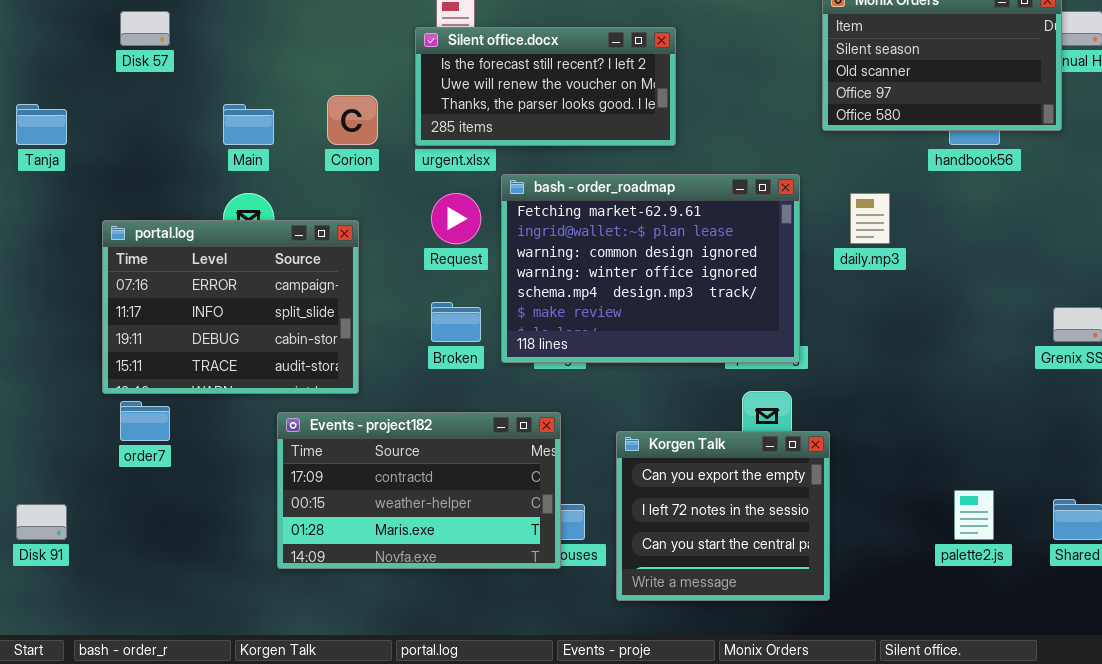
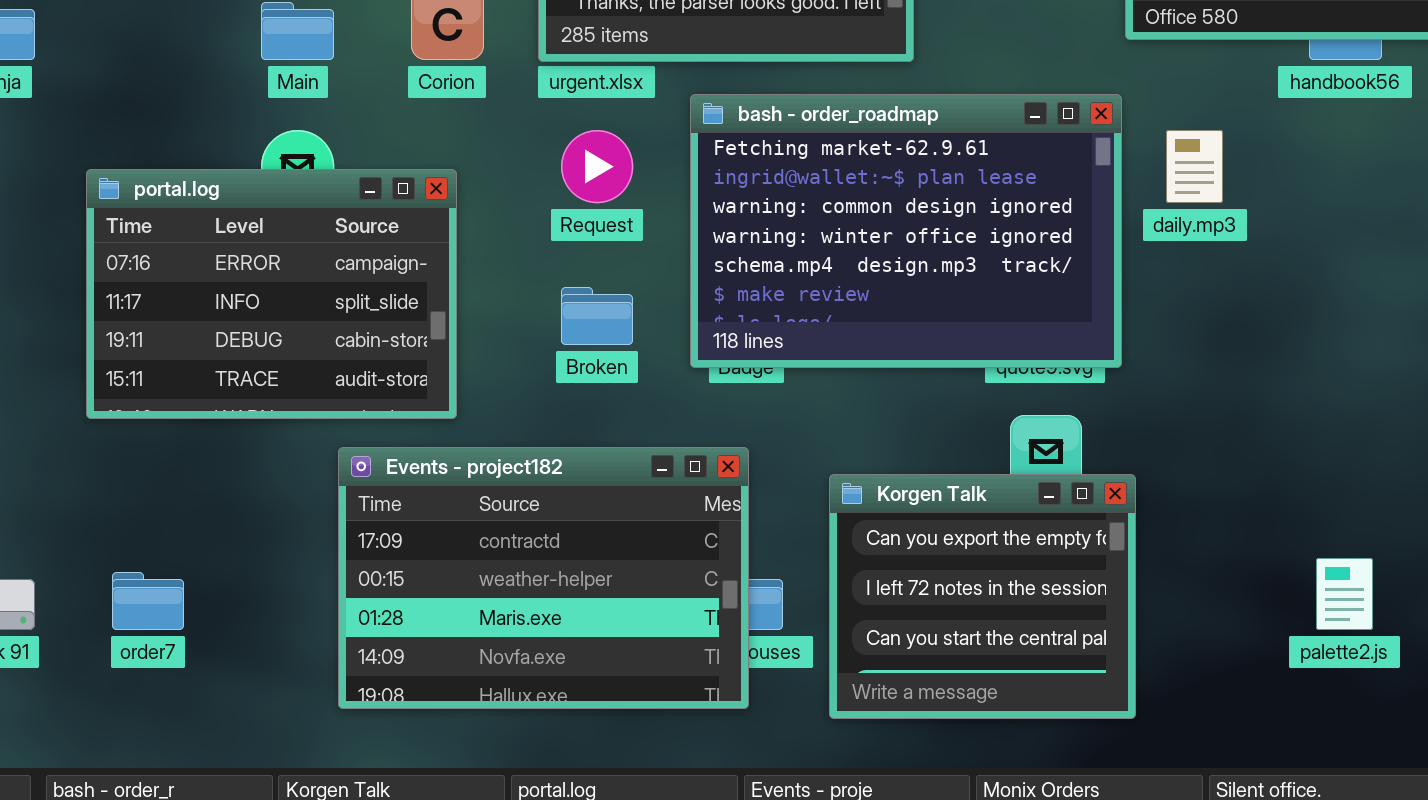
bash - order_roadmap: [501,174,800,363] -> [690,94,1122,368], moved
order7: [120,401,170,441] -> [112,572,184,630], moved
Events - project182: [277,412,561,569] -> [338,447,749,709], resized

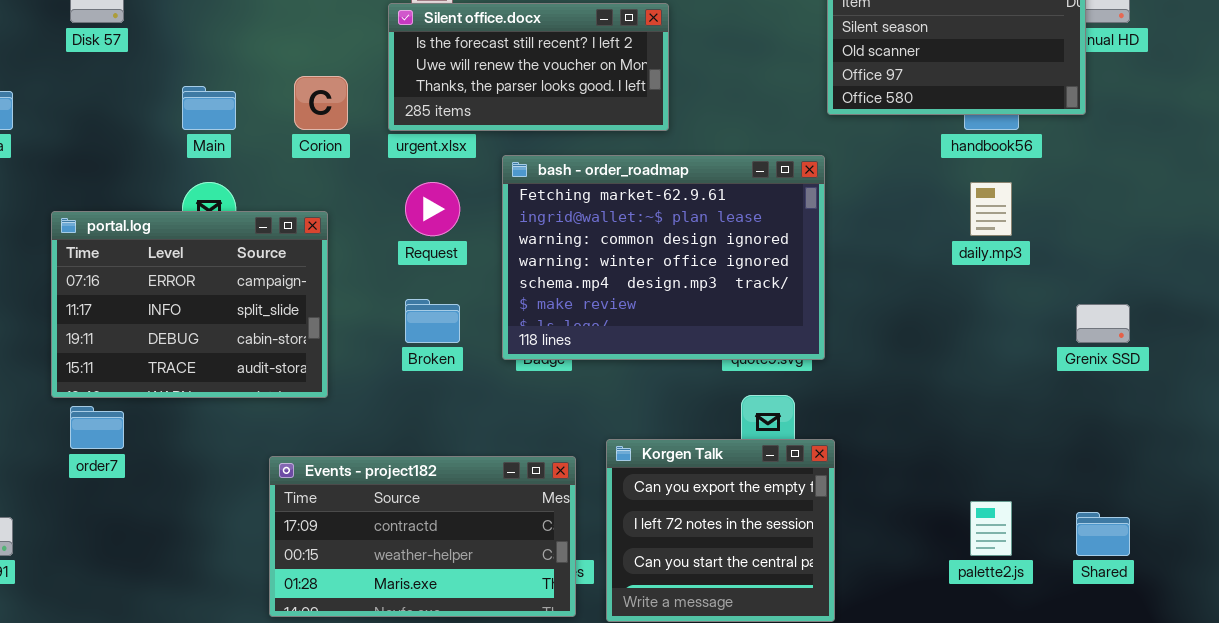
daily.mp3: [1166,130,1223,203] -> [970,182,1012,236], moved
Events - project182: [338,447,749,709] -> [269,456,576,617], moved, resized
order7: [112,572,184,630] -> [70,406,124,449], moved

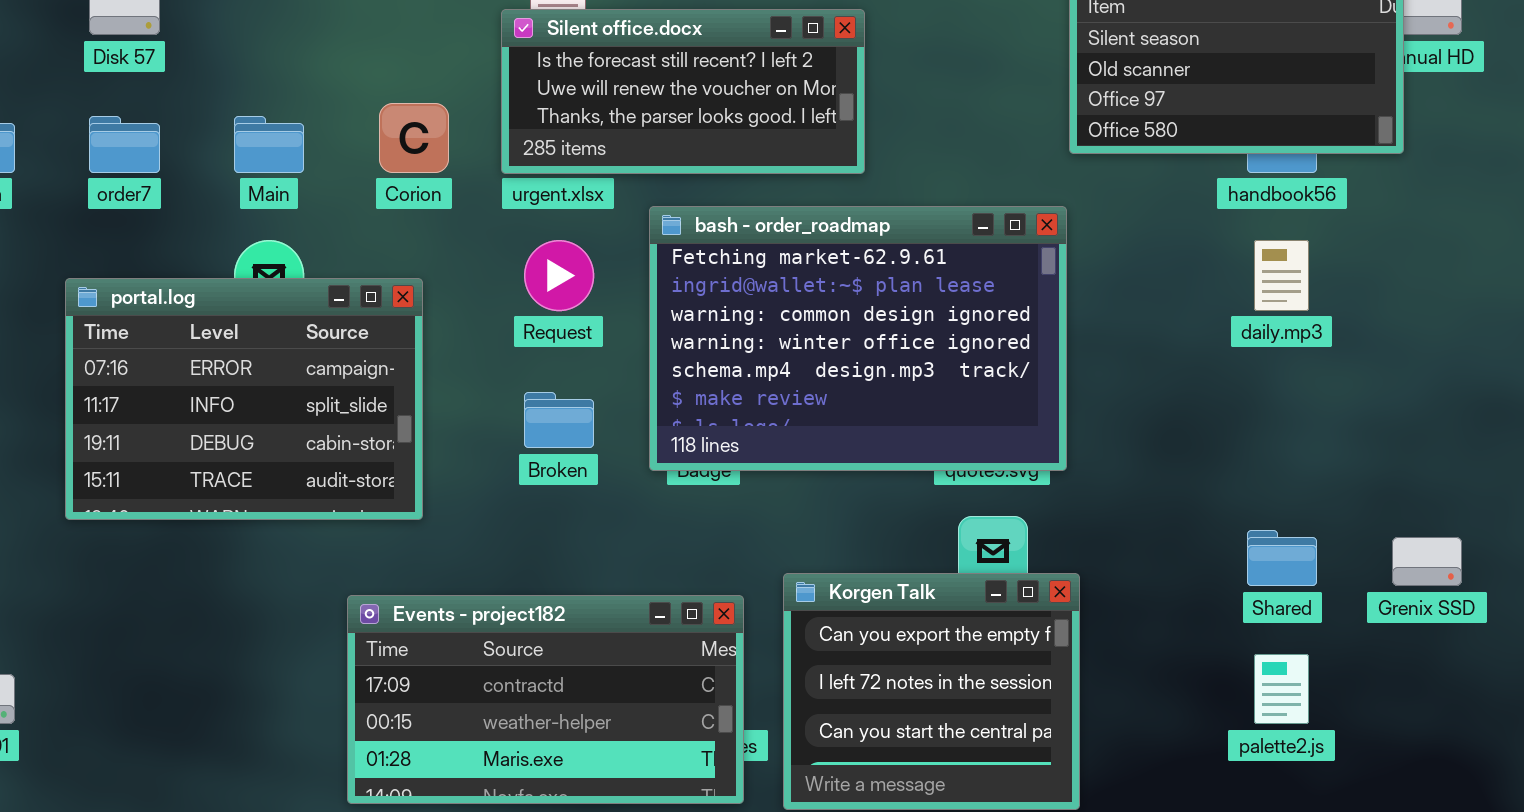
Grenix SSD: [1076,304,1130,343] -> [1392,537,1462,586], moved
order7: [70,406,124,449] -> [89,116,160,173], moved
Shared: [1076,512,1130,556] -> [1247,530,1317,586], moved

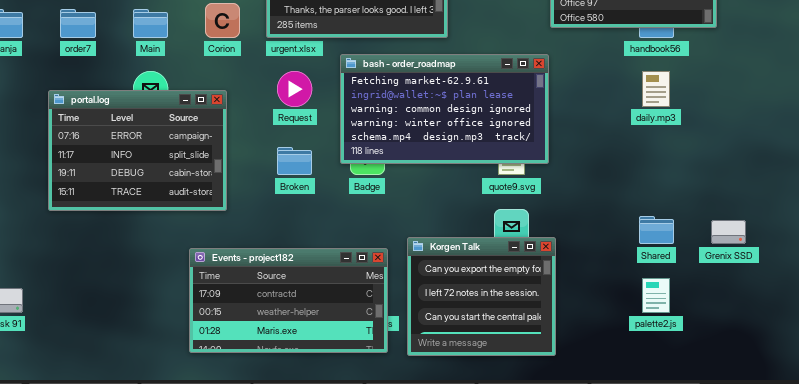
bash - order_roadmap: [649,206,1067,471] -> [340,54,549,164], resized

